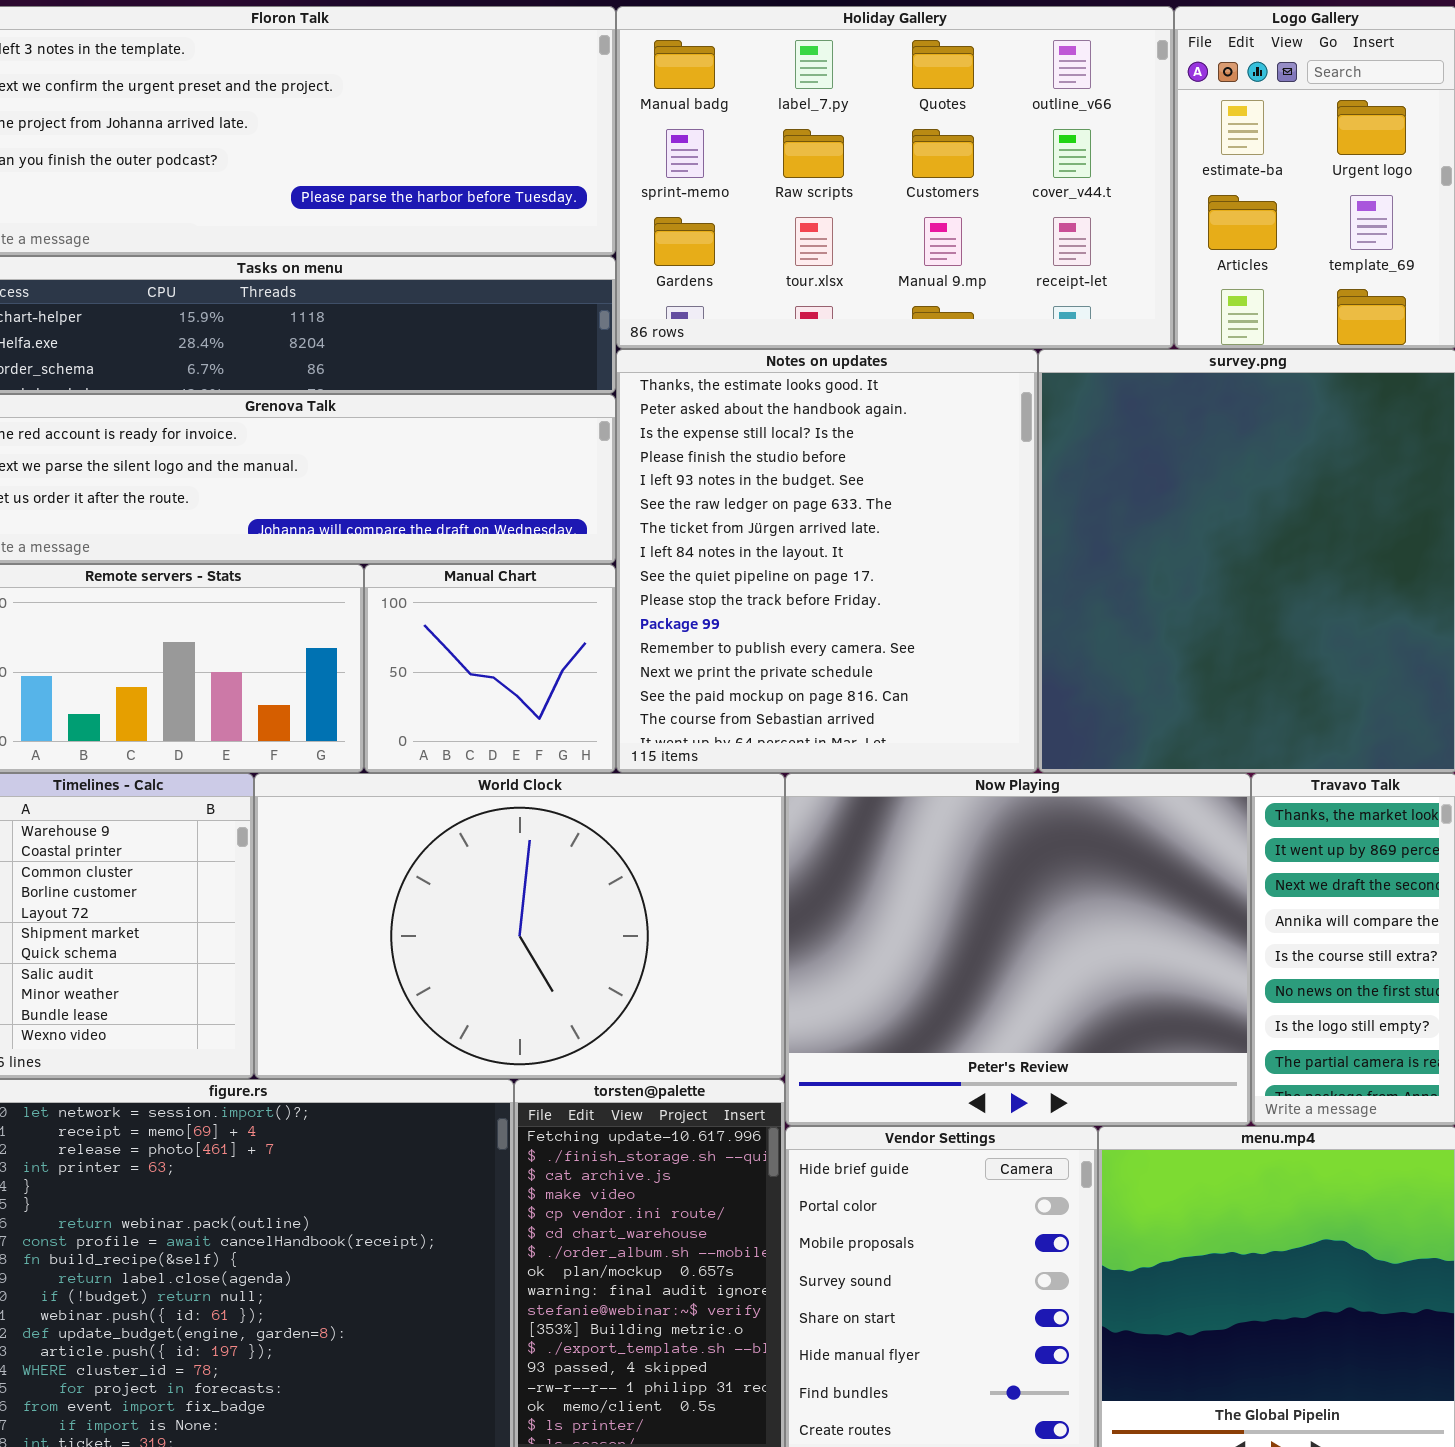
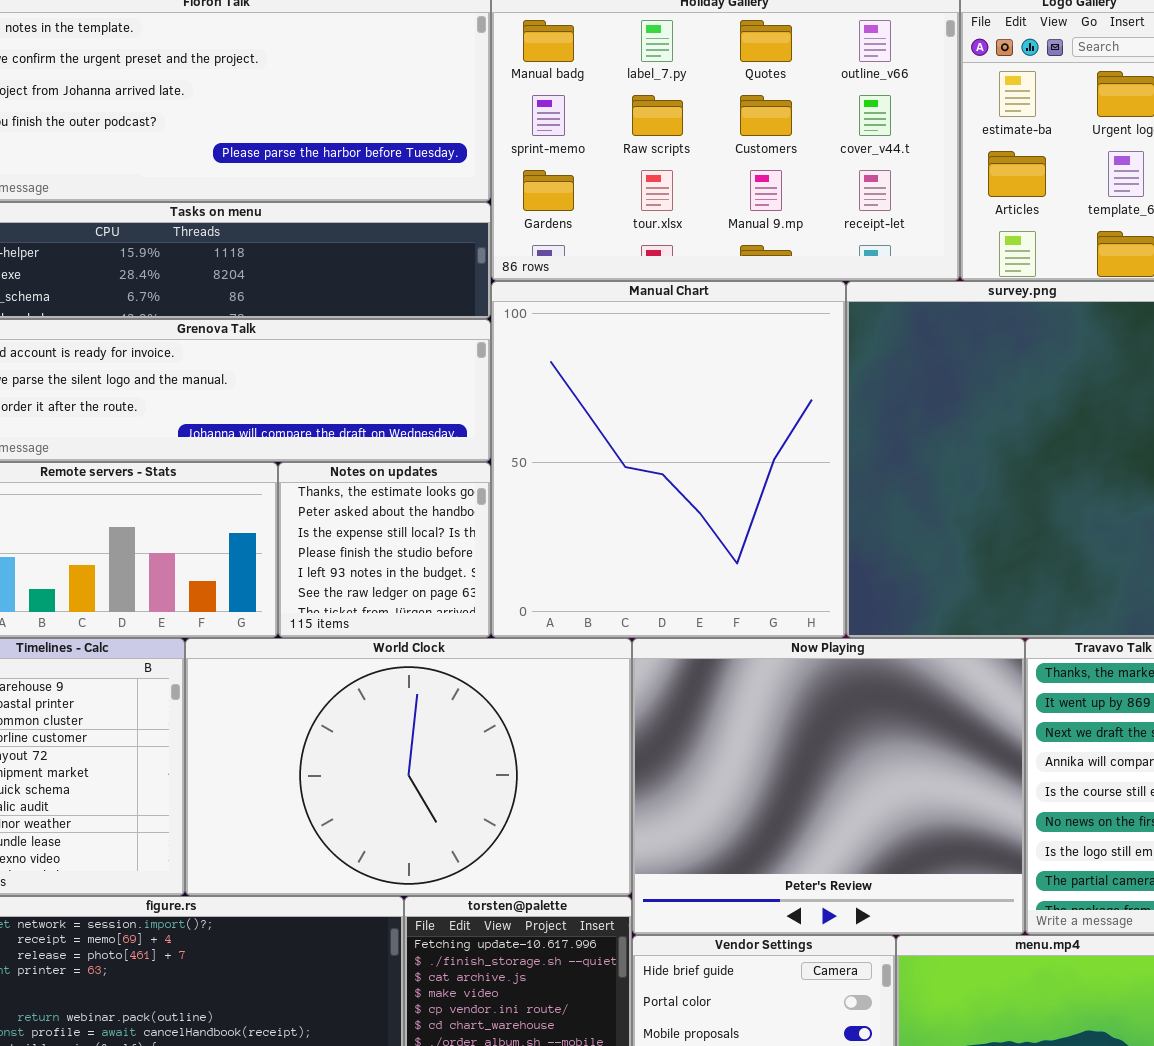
Notes on updates: [616,349,1038,773] -> [278,462,491,638], moved, resized
Manual Chart: [364,564,616,773] -> [491,281,846,638], moved, resized

